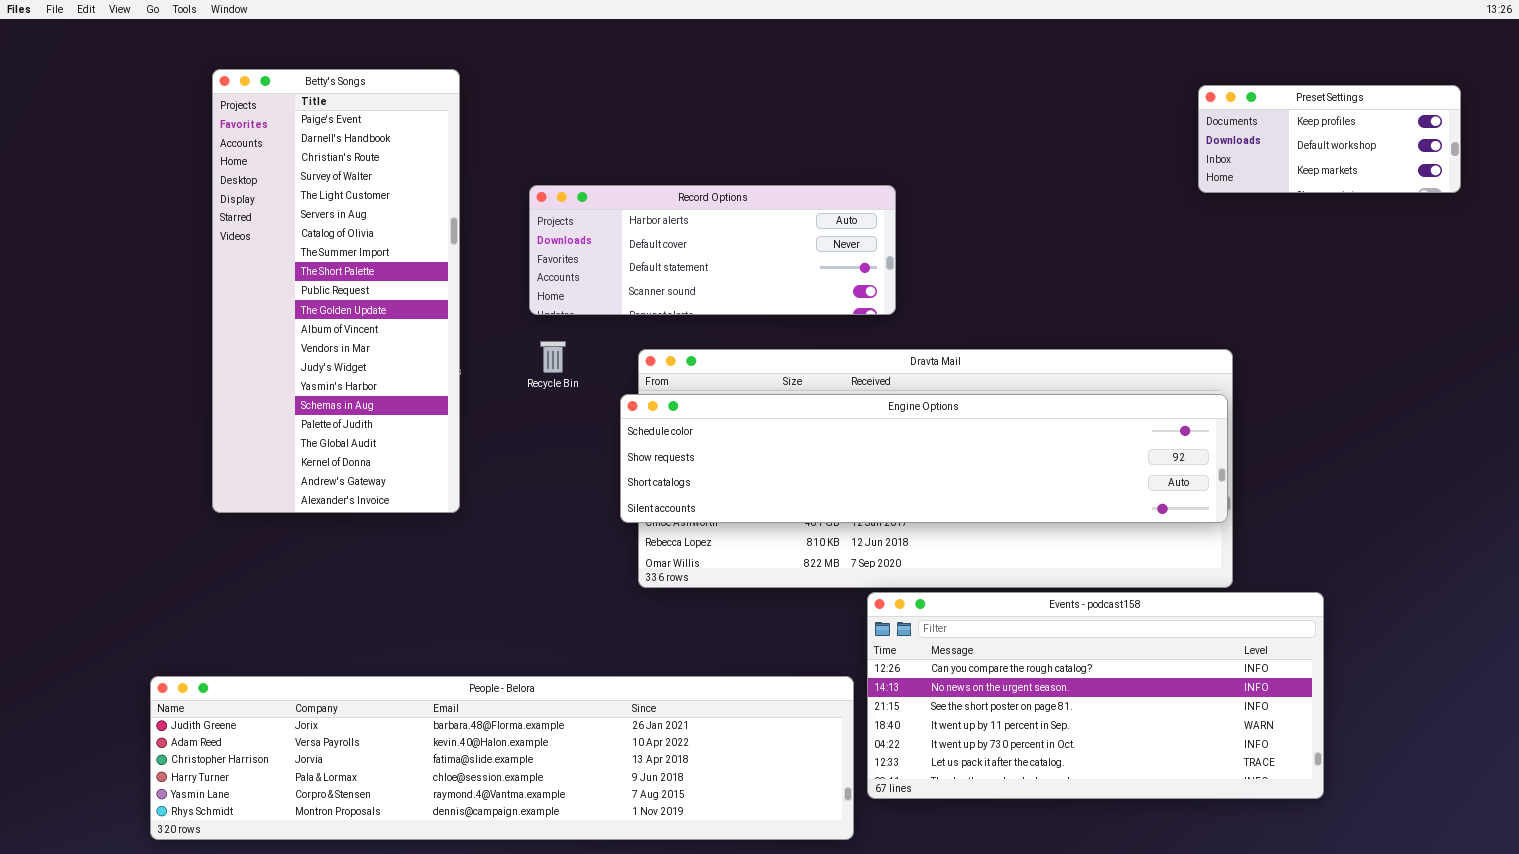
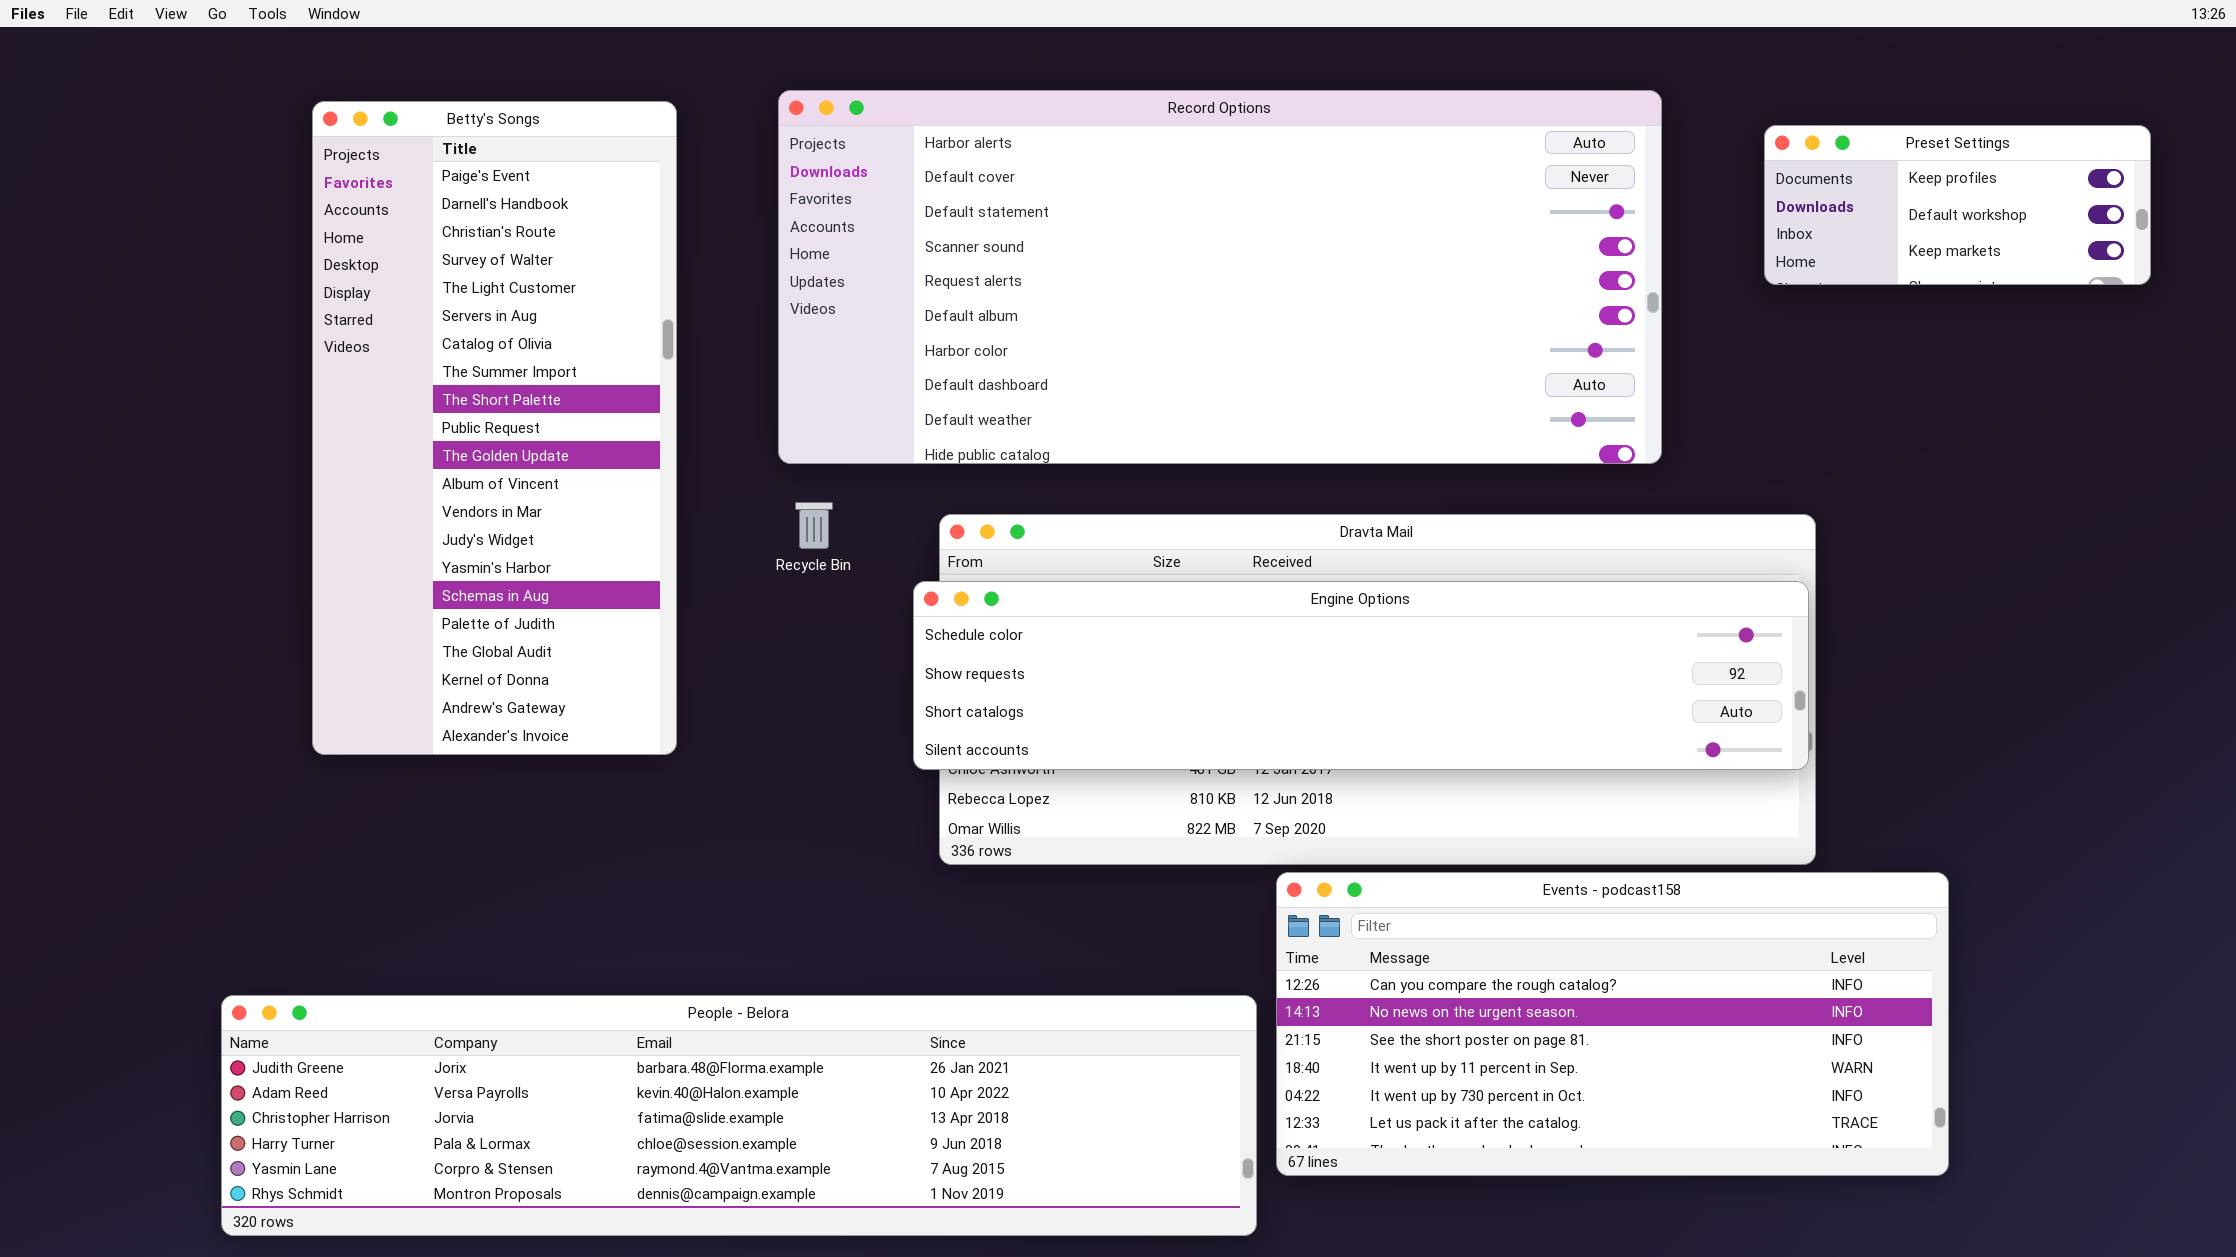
Record Options: [529,185,896,315] -> [778,90,1662,464], resized

